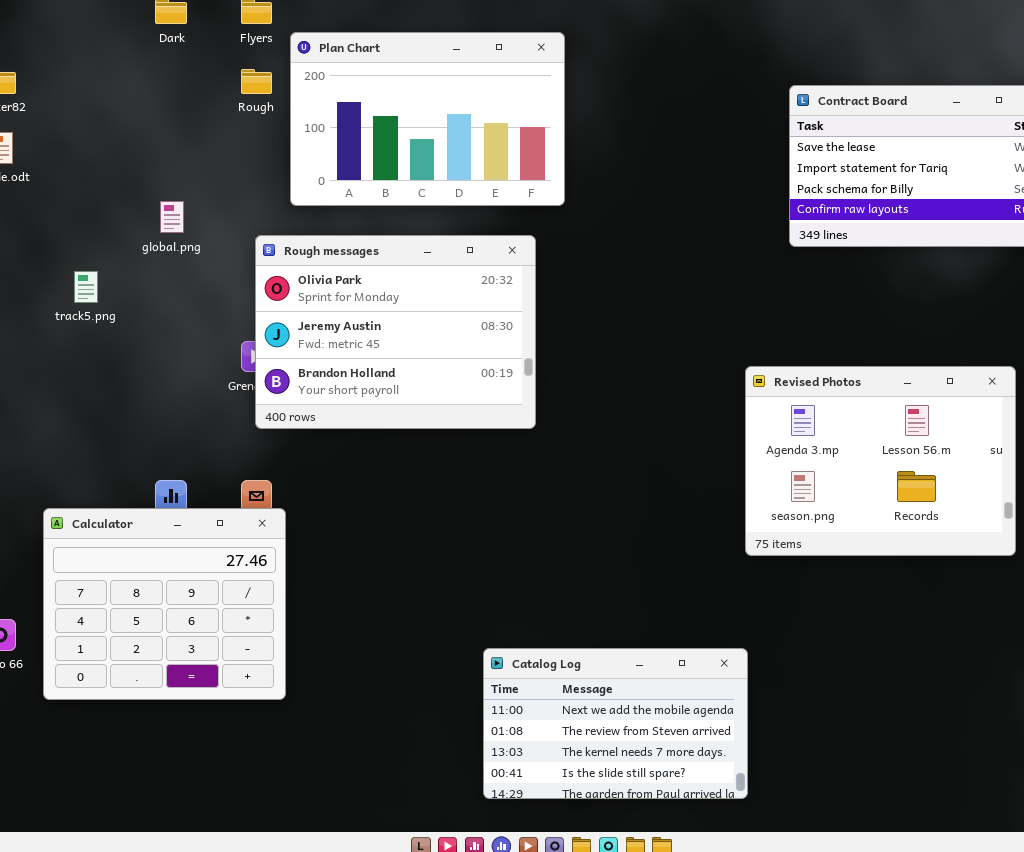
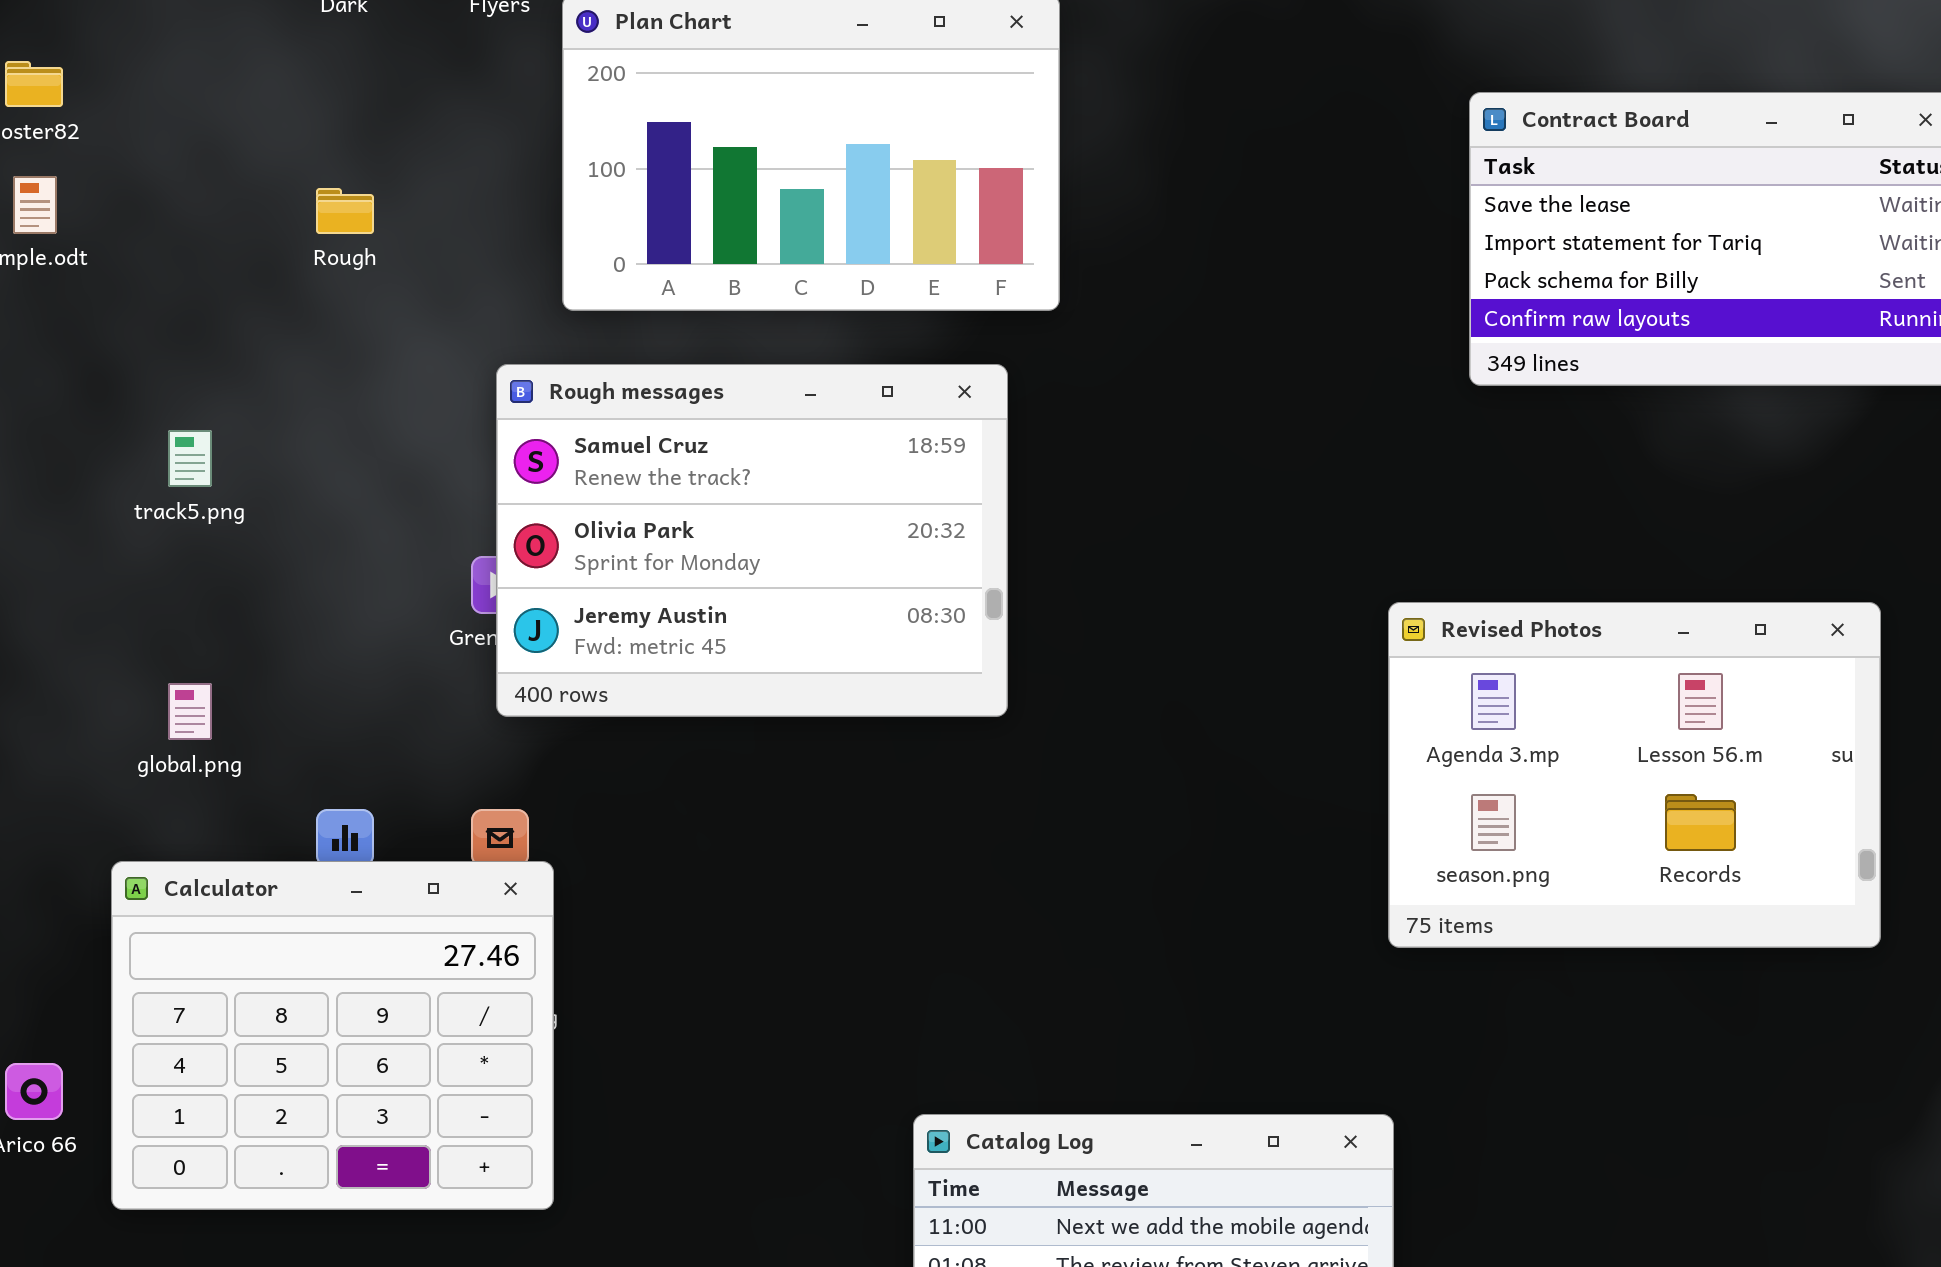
Rough: [241,69,272,94] -> [316,188,374,234], moved
global.png: [160,201,184,233] -> [168,683,212,740], moved
Rough messages: [255,235,536,429] -> [496,364,1008,717], scrolled up 1 row

